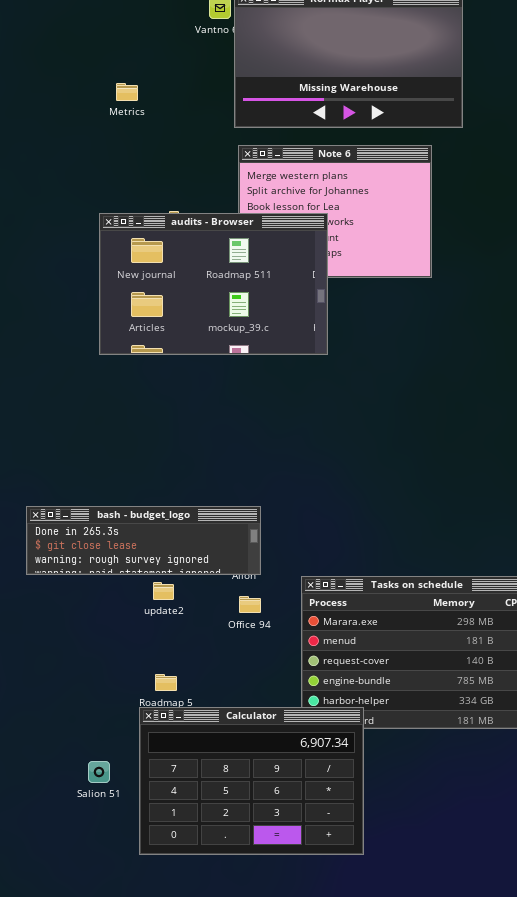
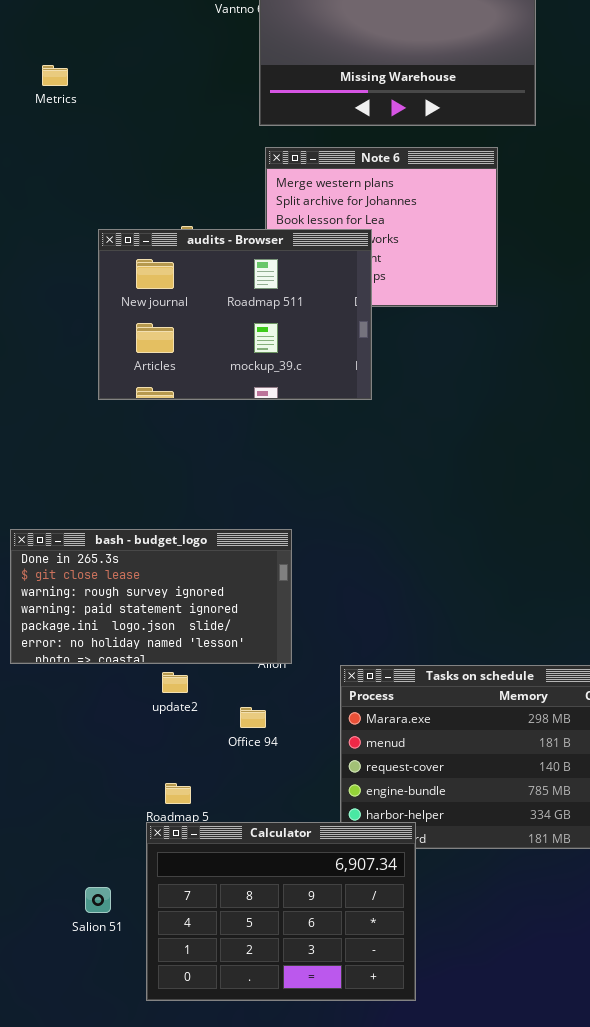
Metrics: [116,83,138,101] -> [42,65,68,86], moved
bash - budget_logo: [26,506,261,575] -> [10,529,292,664], resized
Office 94: [239,596,261,613] -> [240,707,266,728], moved

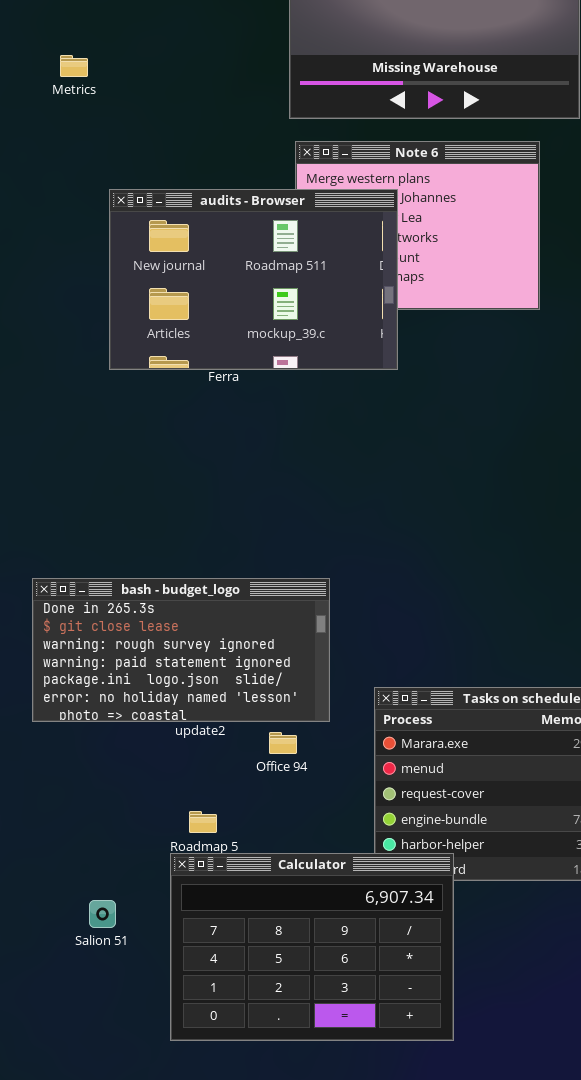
audits - Browser: [98,229,372,400] -> [109,189,398,370], moved
bash - budget_logo: [10,529,292,664] -> [32,578,330,722], moved
Salion 51: [85,887,111,913] -> [89,900,116,928], moved

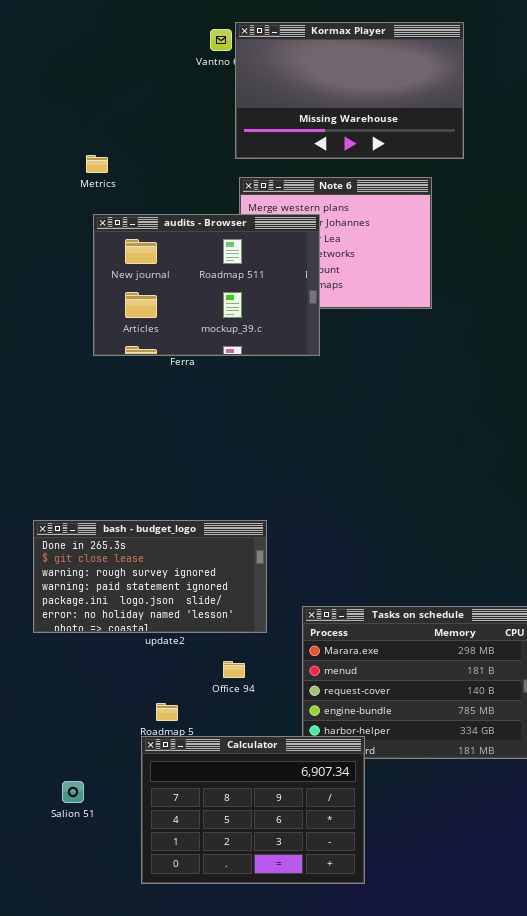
Metrics: [60,55,88,77] -> [86,155,108,173], moved
Office 94: [269,732,297,754] -> [223,661,245,678], moved
Salion 51: [89,900,116,928] -> [62,781,84,803], moved

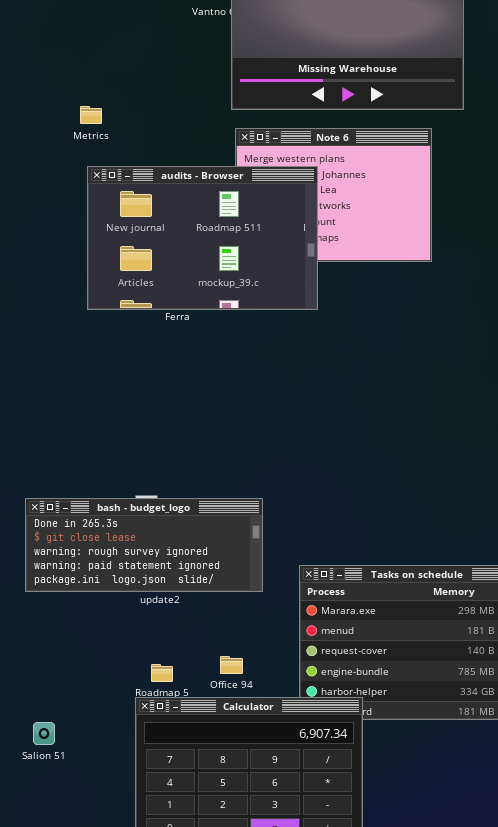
bash - budget_logo: [33,520,267,633] -> [25,498,263,592], resized
Office 94: [223,661,245,678] -> [220,656,243,674], moved
Salion 51: [62,781,84,803] -> [33,722,55,745], moved

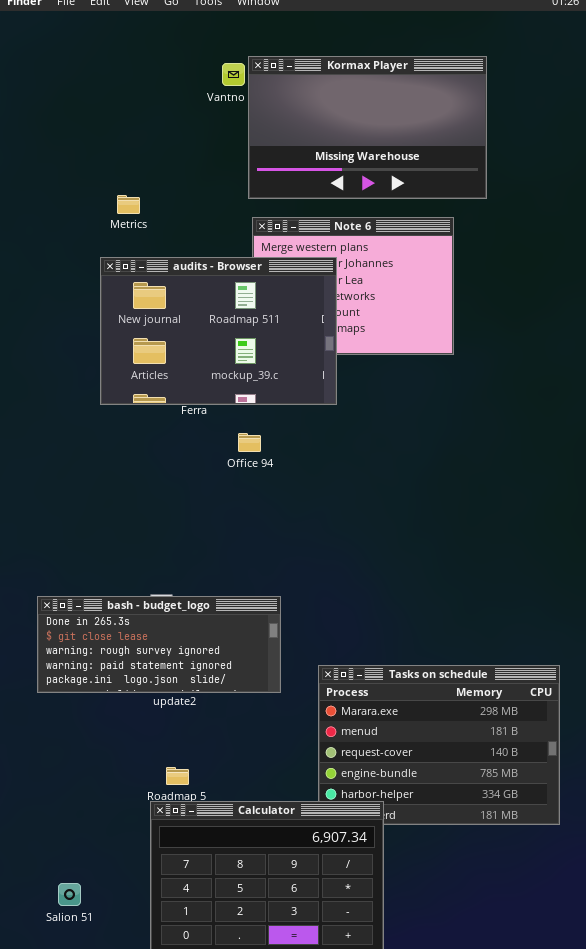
Metrics: [80,106,102,124] -> [117,195,140,214], moved
Office 94: [220,656,243,674] -> [238,433,261,452], moved
Salion 51: [33,722,55,745] -> [58,883,81,906], moved

